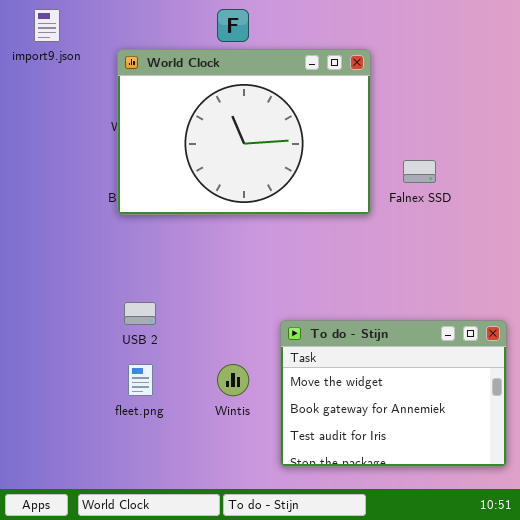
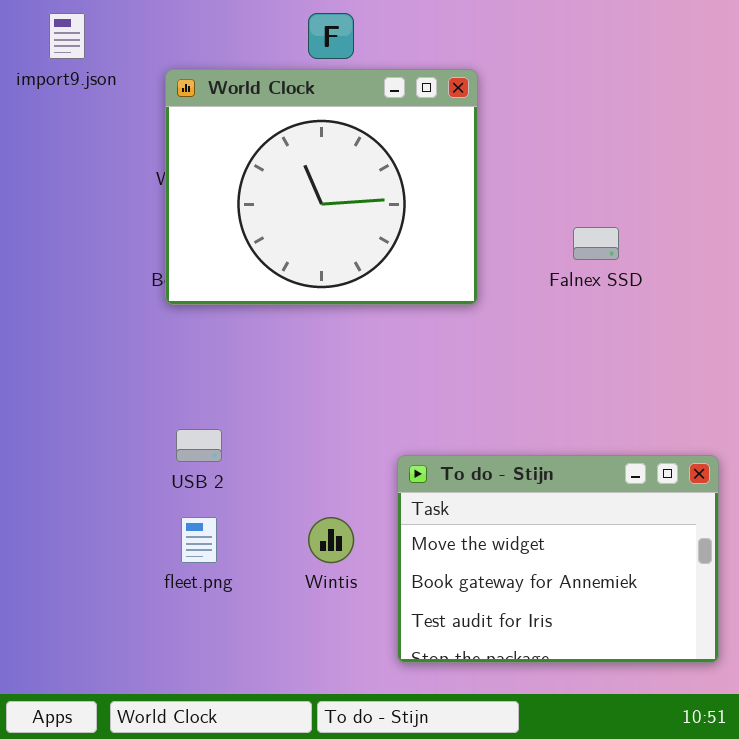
World Clock: [117,49,371,215] -> [165,69,478,305], resized

